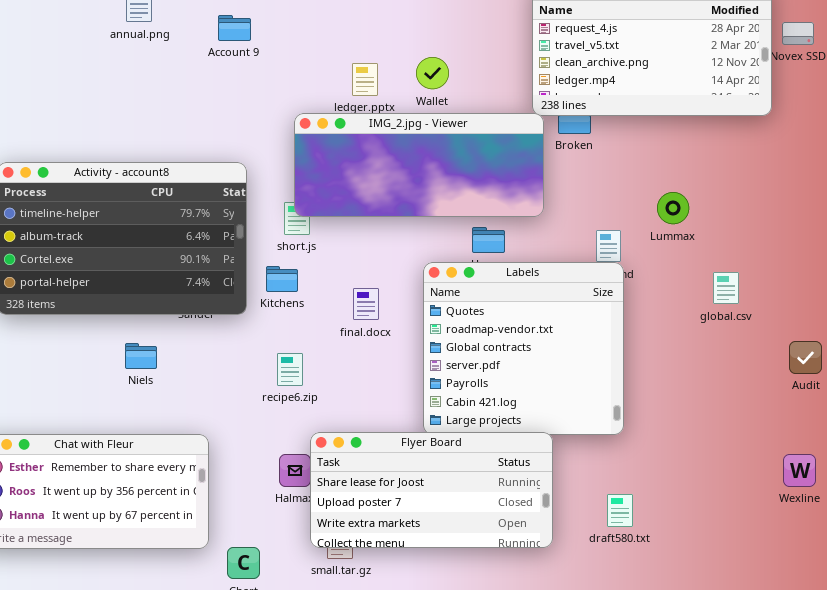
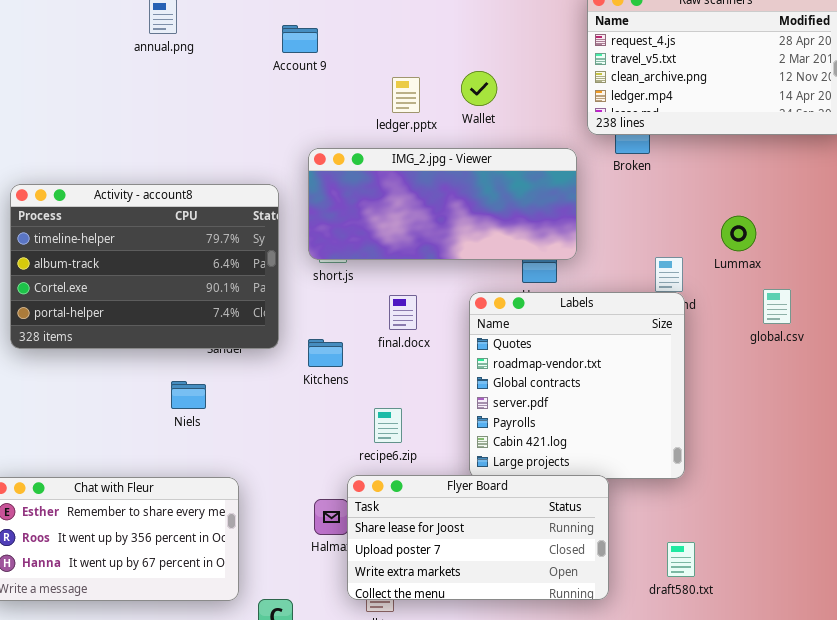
Account 9: [218,15,251,41] -> [282,25,318,53], moved
IMG_2.jpg - Viewer: [294,113,544,217] -> [308,148,577,260], moved
Kitchens: [266,266,298,292] -> [308,339,343,367], moved
global.csv: [713,272,739,304] -> [763,289,791,324], moved
final.docx: [353,288,379,320] -> [389,295,417,330], moved
Niels: [125,343,157,369] -> [171,381,206,409], moved
recipe6.zip: [277,353,303,386] -> [374,408,402,443], moved

